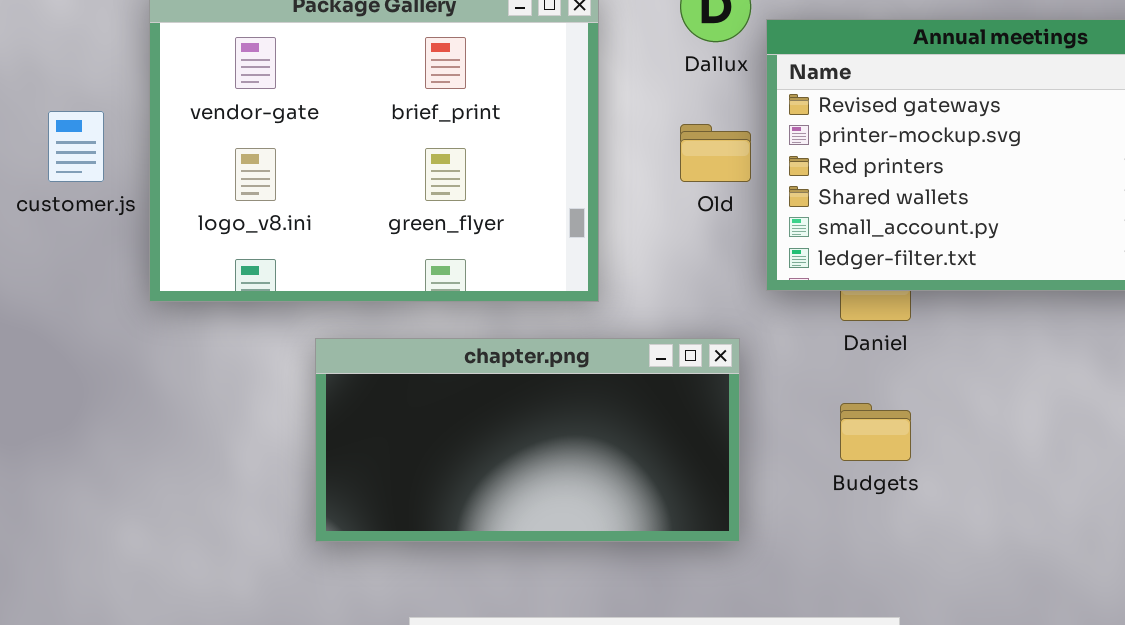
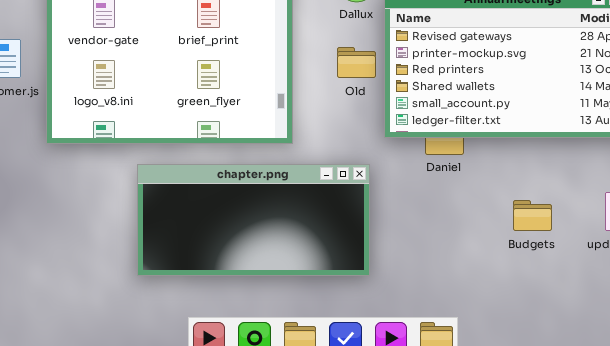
Budgets: [840,403,911,461] -> [513,200,552,231], moved

